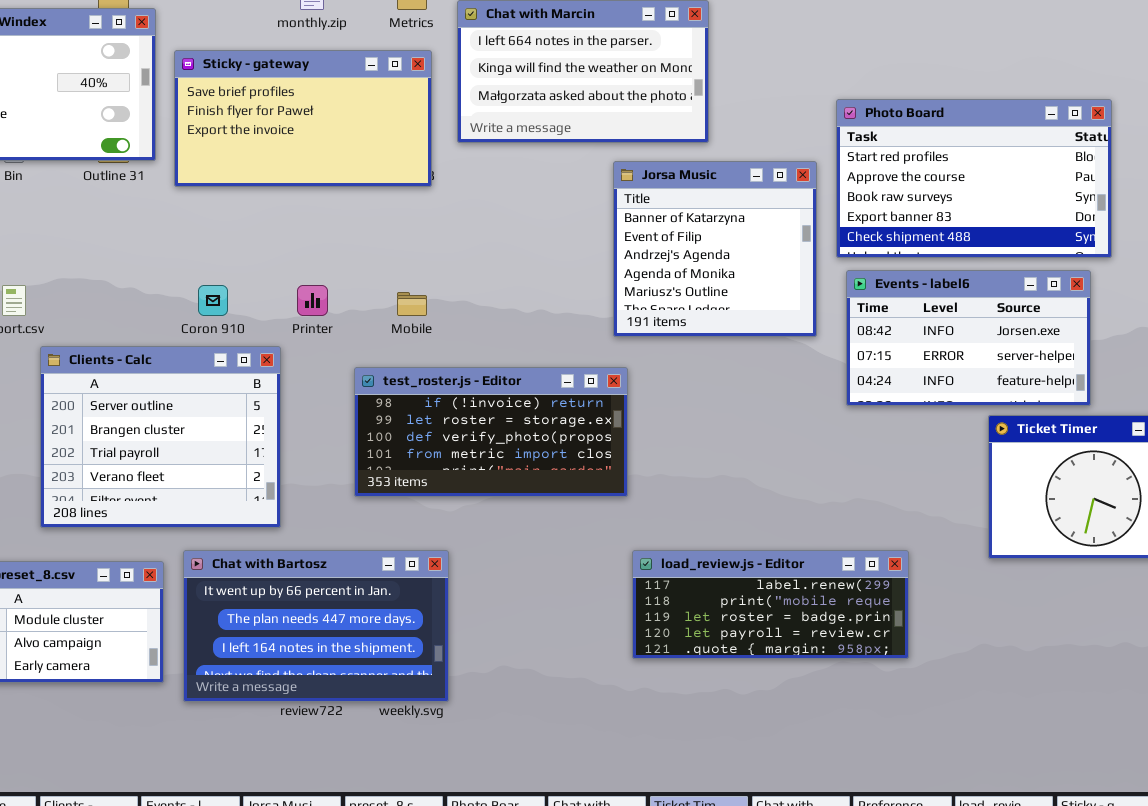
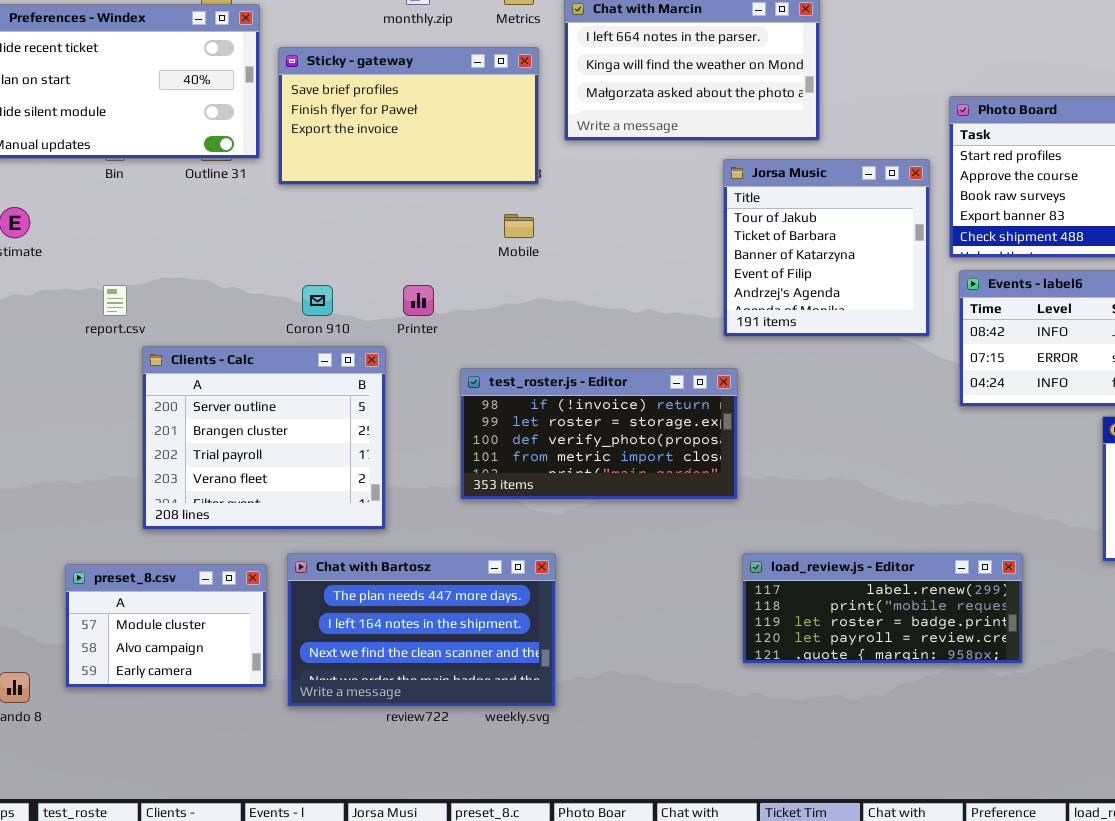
Jorsa Music: [613,161,817,337] -> [723,159,930,337], scrolled up 2 rows
Mobile: [397,292,427,316] -> [504,214,534,238], moved
Chat with Bartosz: [183,550,449,702] -> [287,553,556,707], scrolled down 1 row

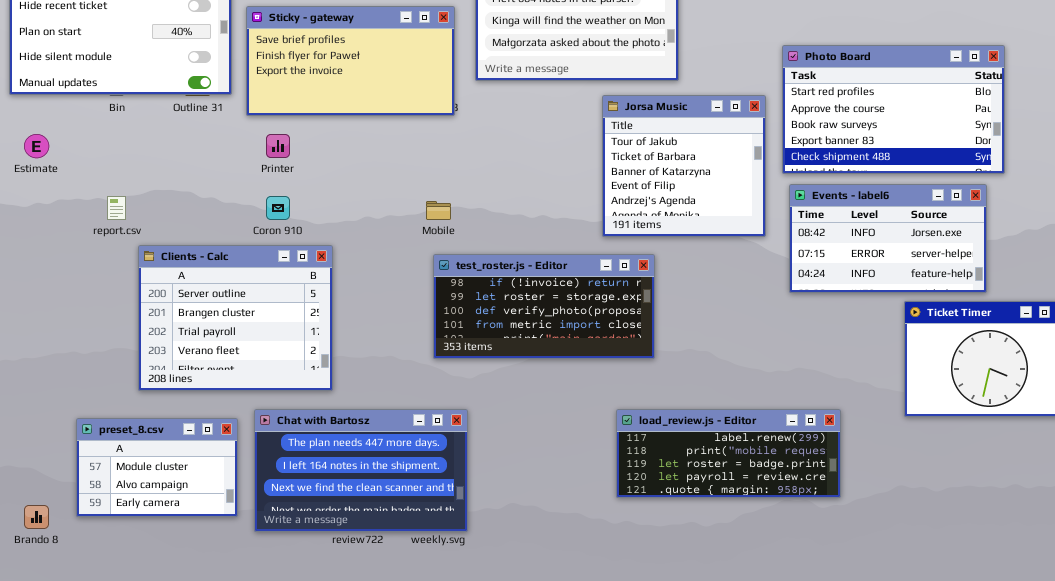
Mobile: [504,214,534,238] -> [426,201,451,220], moved
Printer: [403,285,434,316] -> [266,134,290,158], moved
test_roster.js - Editor: [460,368,738,500] -> [433,254,655,359], moved

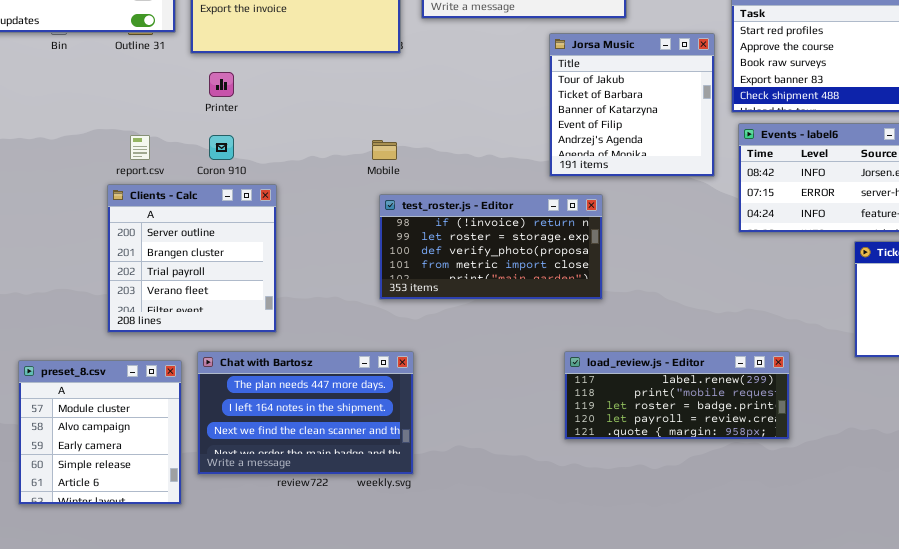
report.csv: [107,196,126,220] -> [130,135,150,160], moved
Clients - Calc: [138,245,333,391] -> [107,184,277,333], resized
preset_8.csv: [76,418,238,517] -> [18,360,182,505], resized

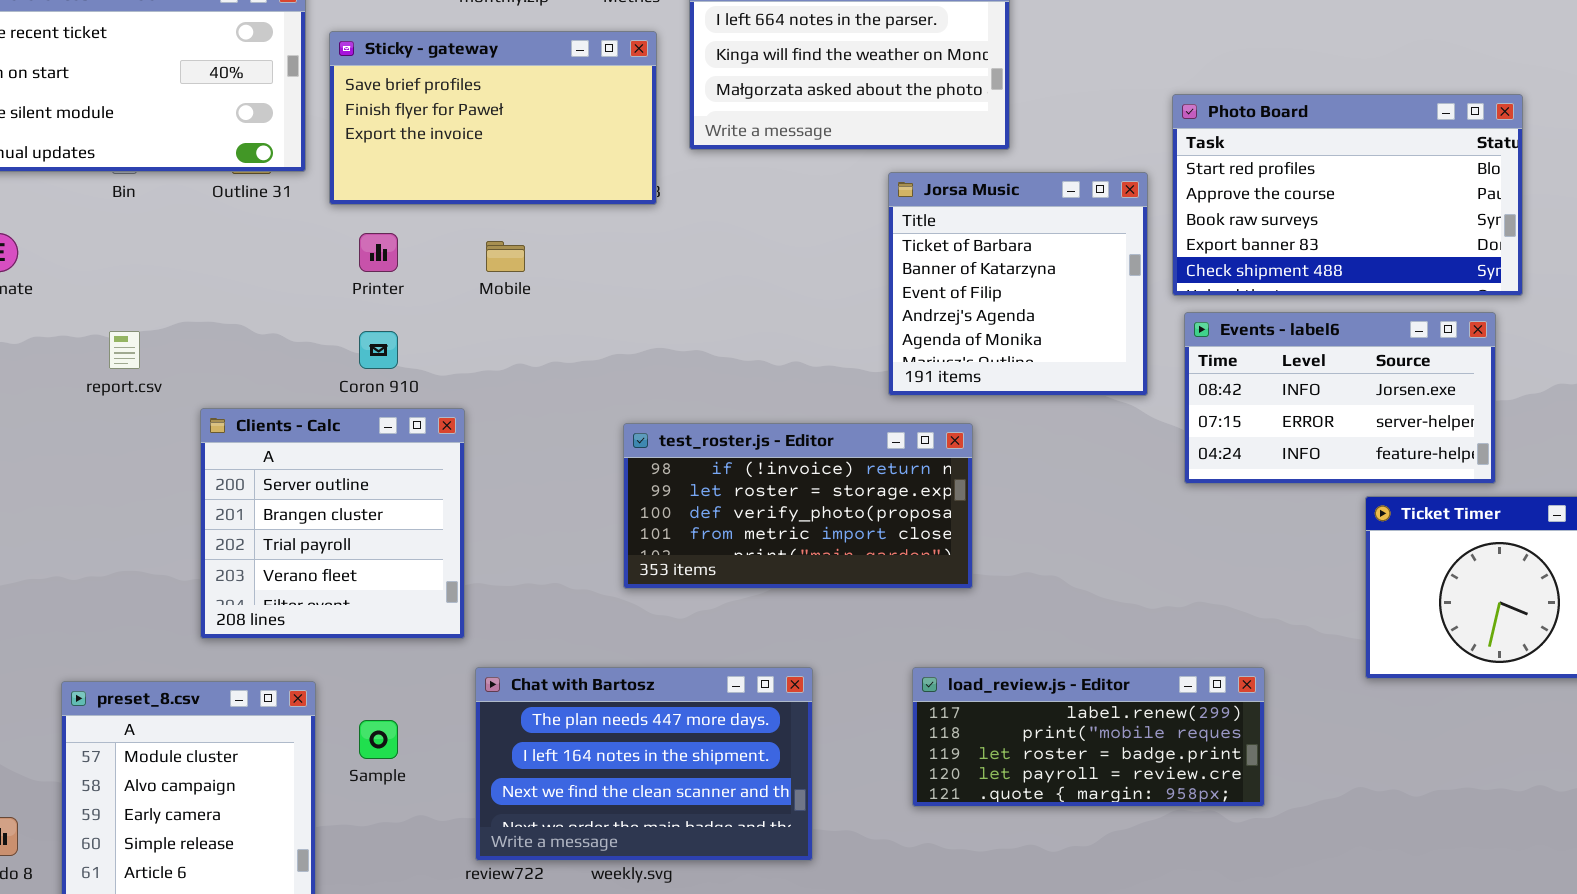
Jorsa Music: [549,33,715,177] -> [888,172,1148,396], scrolled down 1 row
report.csv: [130,135,150,160] -> [109,331,140,369], moved
Mobile: [372,140,397,160] -> [486,241,525,272], moved
Chat with Bartosz: [197,351,414,475] -> [475,667,813,861], moved

